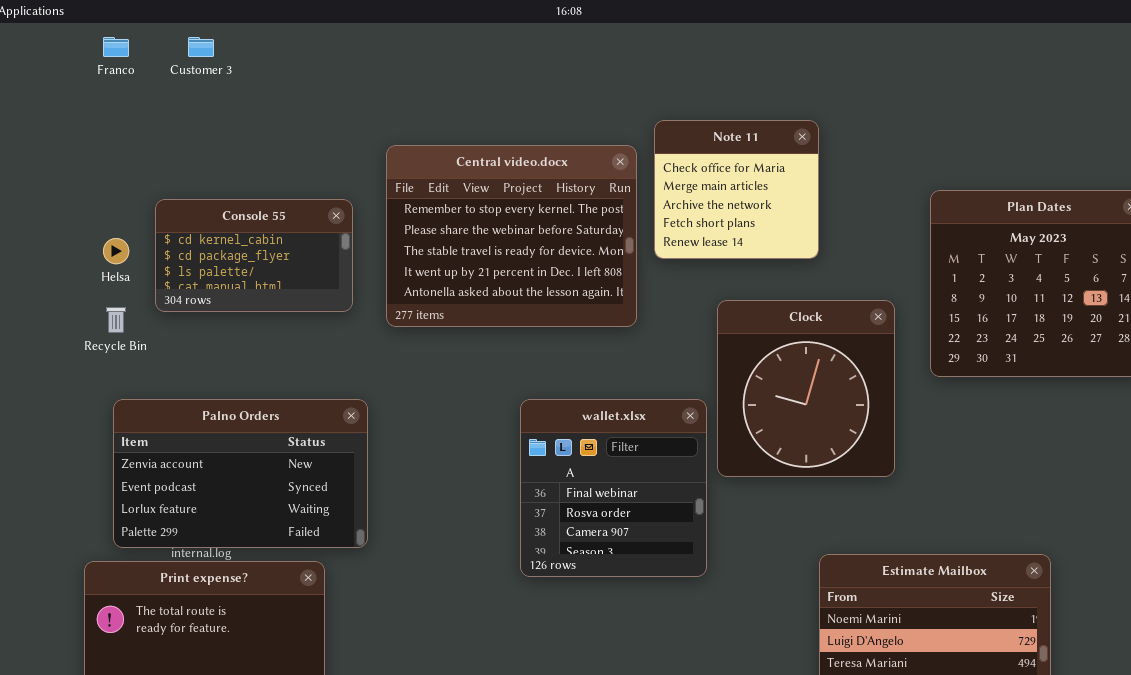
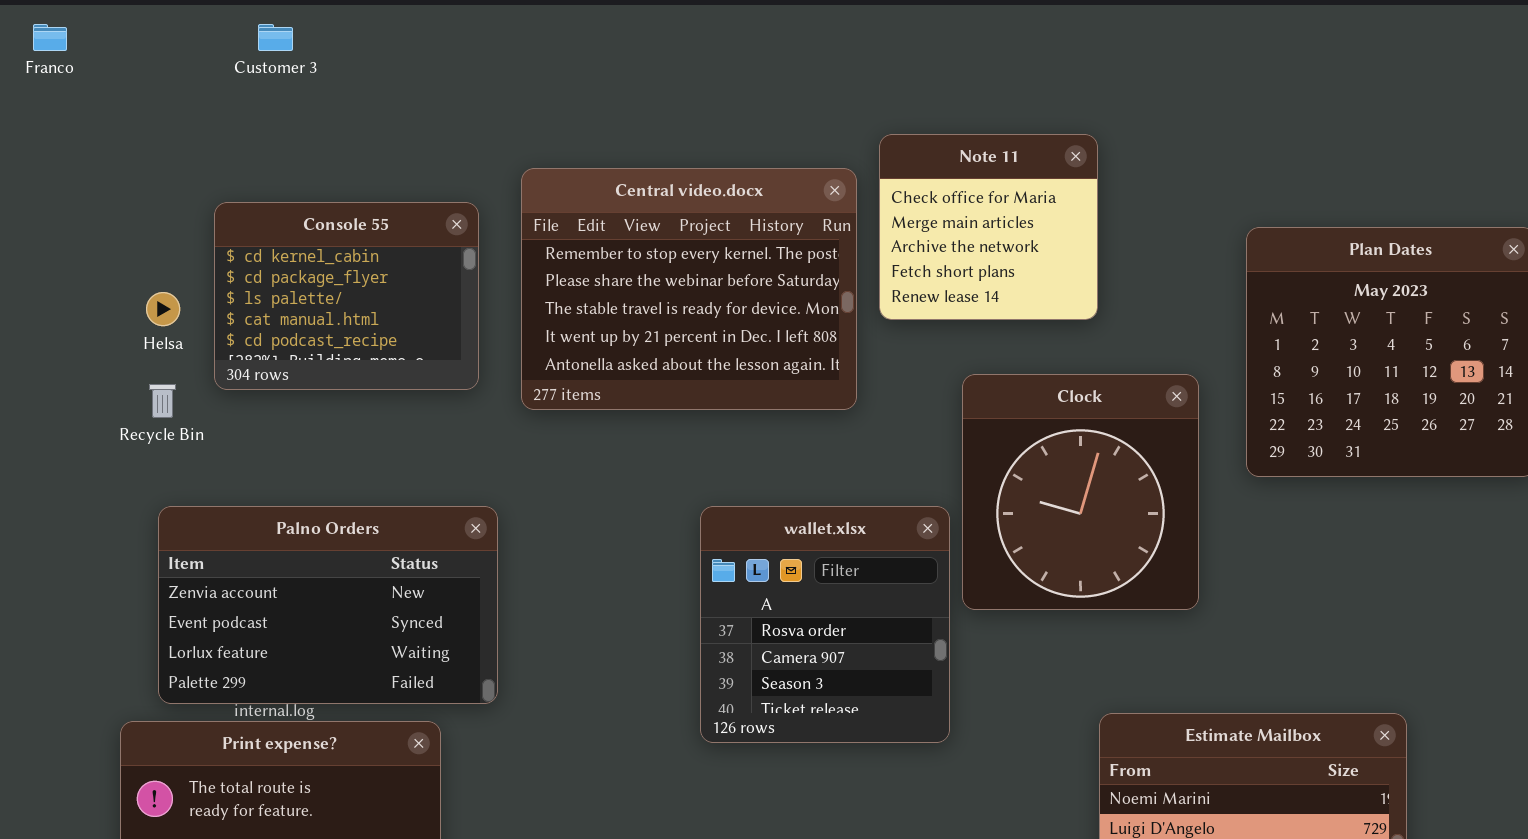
Franco: [103,37,129,57] -> [33,24,67,51], moved
Console 55: [155,199,353,312] -> [214,202,479,390], resized
wallet.xlsx: [520,399,707,577] -> [700,506,950,743], scrolled down 1 row

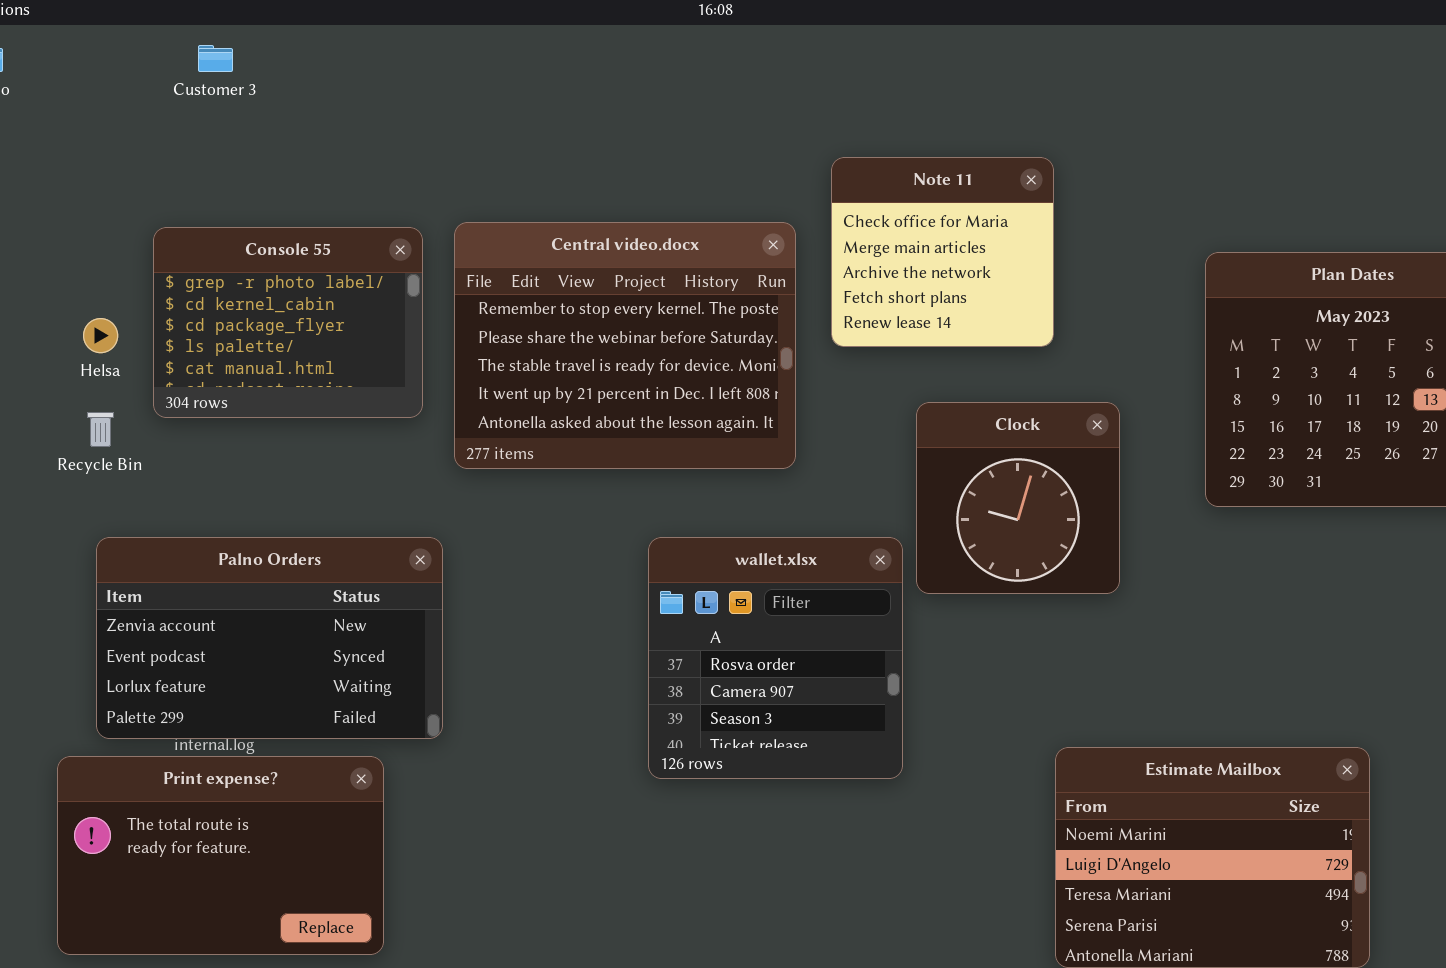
Central video.docx: [521,168,857,410] -> [454,222,796,469], moved
Console 55: [214,202,479,390] -> [153,227,423,418], scrolled up 1 row
Clock: [962,374,1199,610] -> [916,402,1120,594], resized

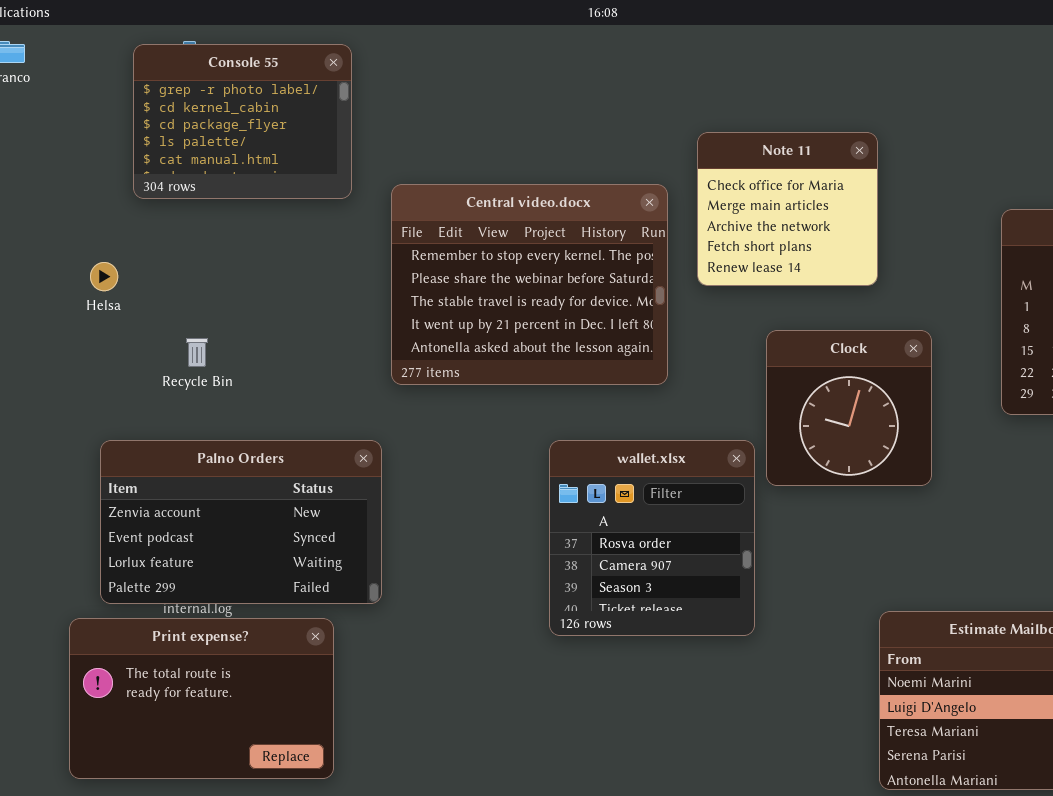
Console 55: [153,227,423,418] -> [133,44,352,199], moved
Recycle Bin: [87,412,114,447] -> [186,338,208,367], moved

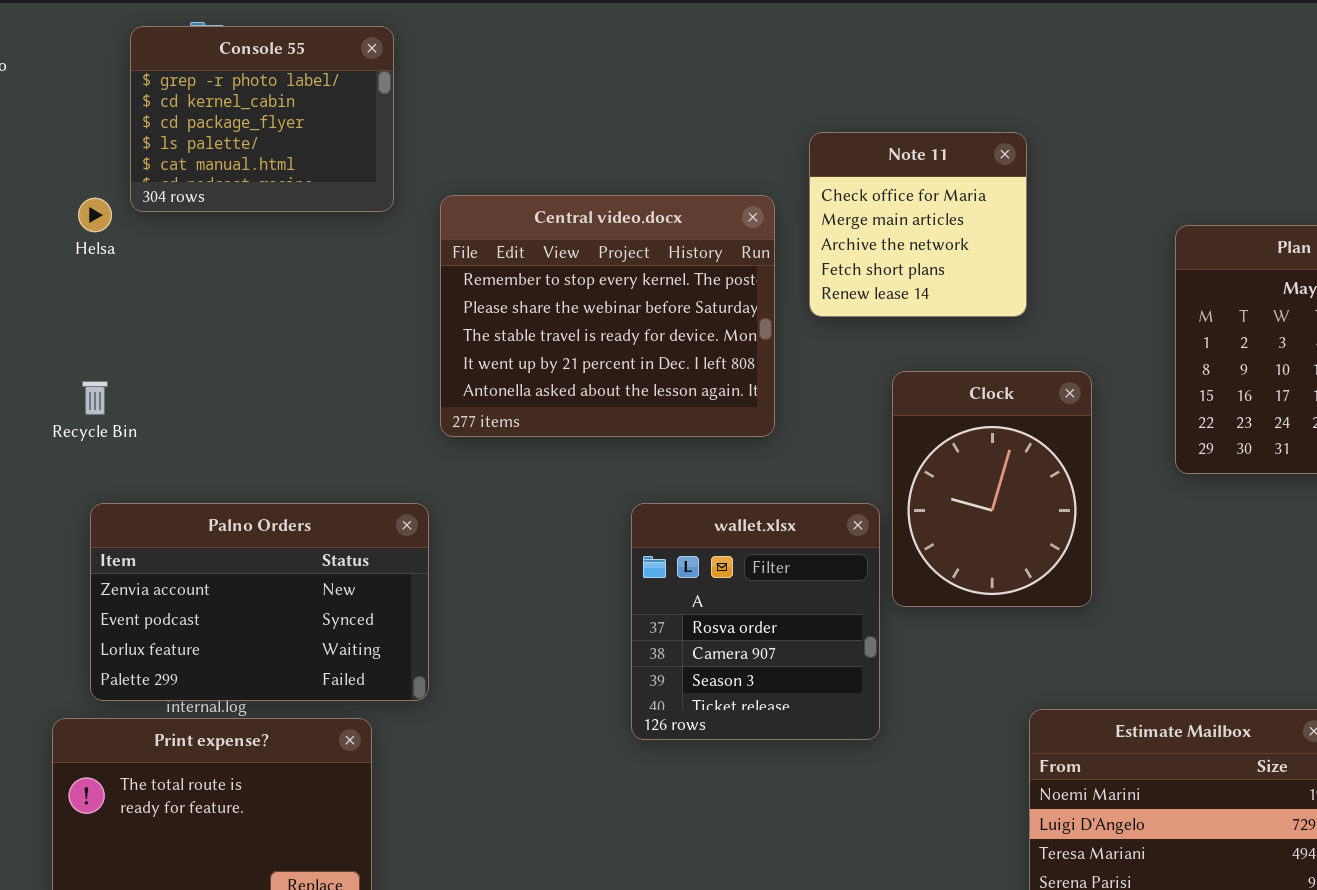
Helsa: [90,262,118,291] -> [78,198,112,232], moved
Clock: [766,330,932,486] -> [892,371,1092,607], resized
Recycle Bin: [186,338,208,367] -> [82,381,108,415], moved

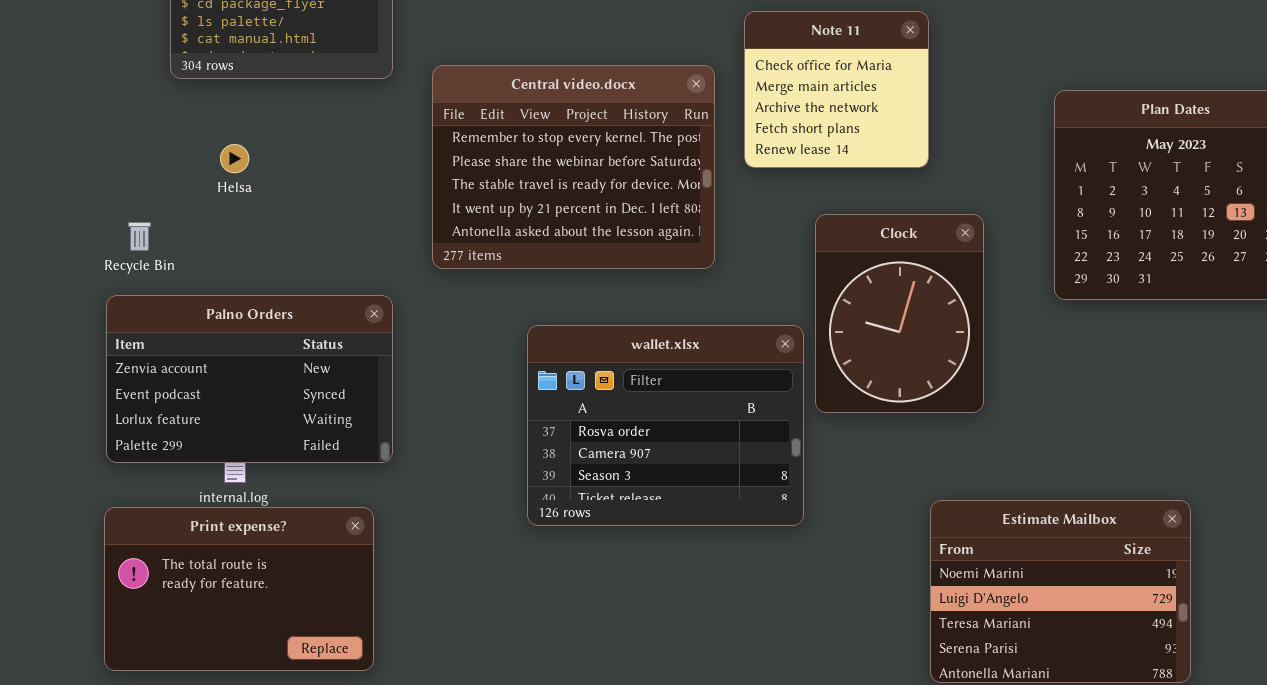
Helsa: [78,198,112,232] -> [220,144,249,173], moved
Palno Orders: [90,503,429,701] -> [106,295,393,463], moved
wallet.xlsx: [631,503,880,740] -> [527,325,804,526], resized

